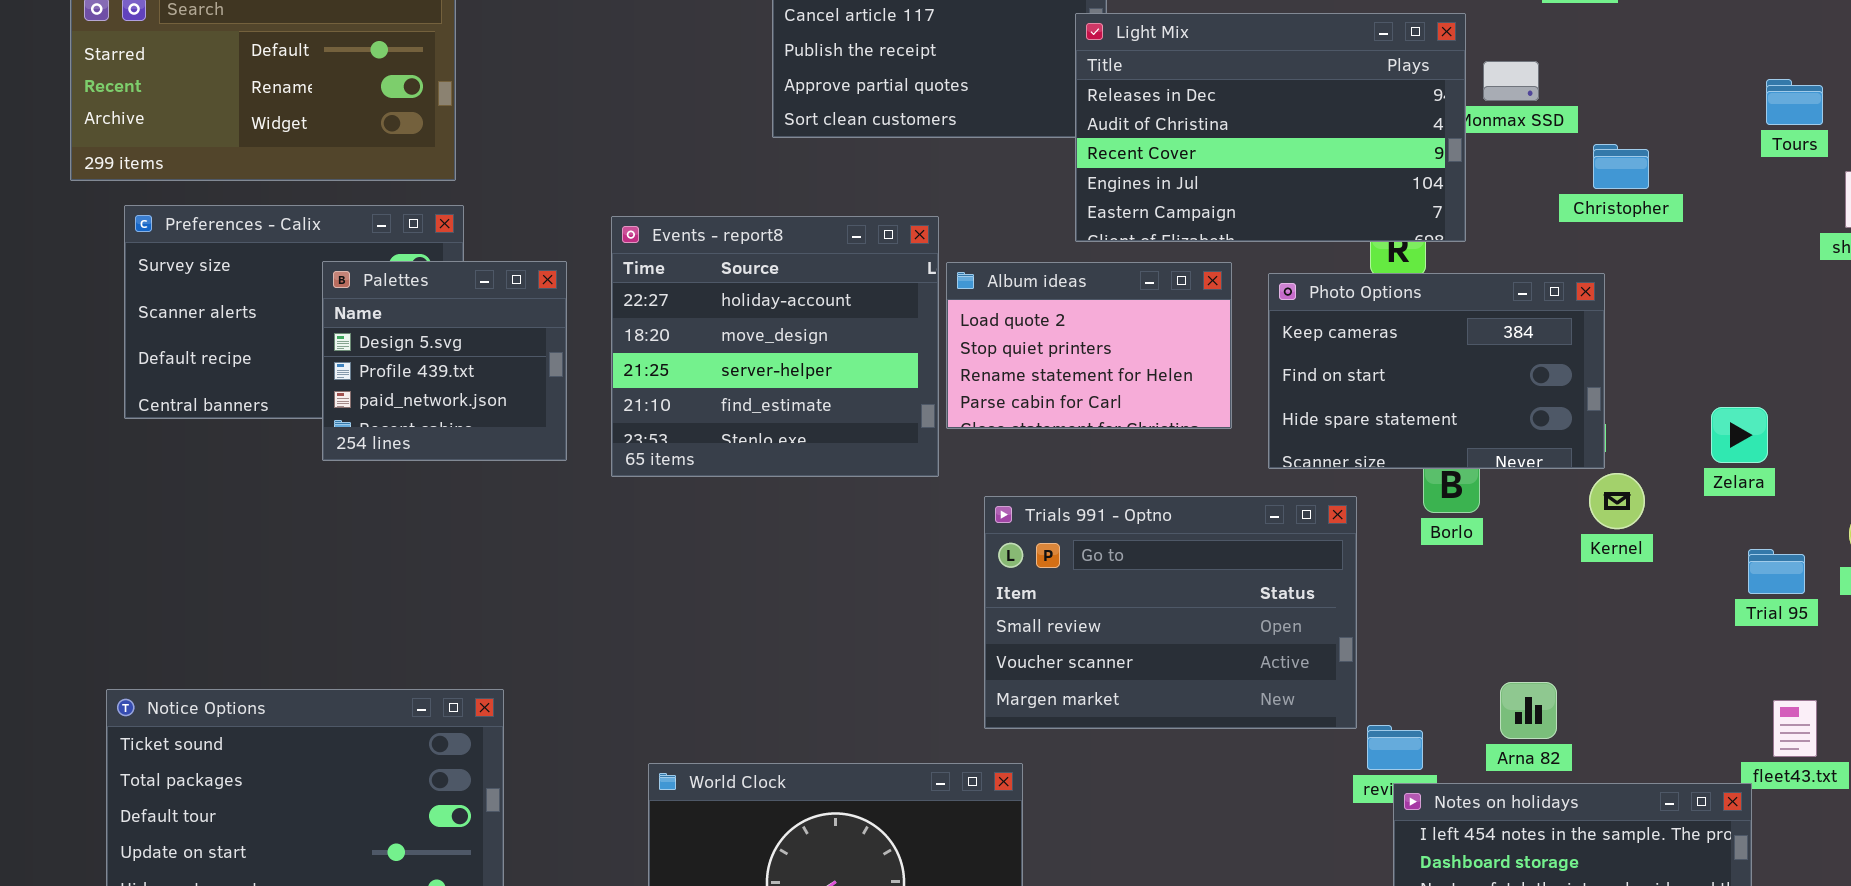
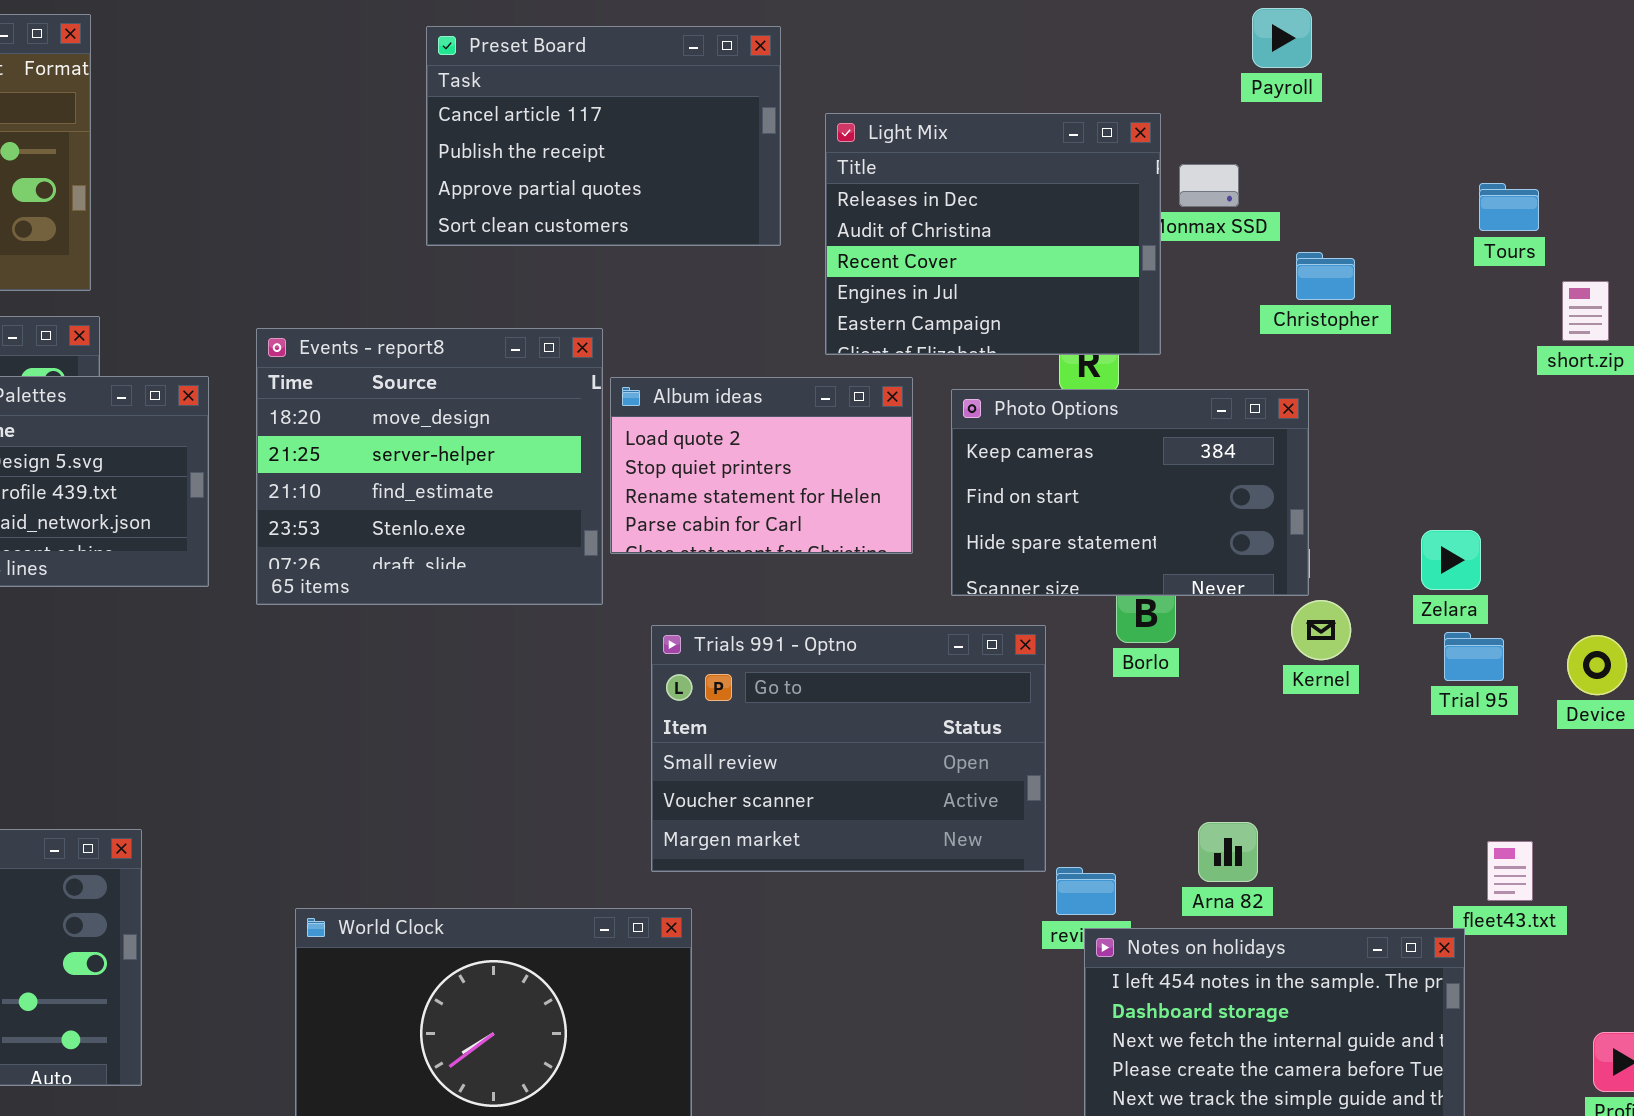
Light Mix: [1075,13,1466,242] -> [825,113,1161,355], resized
Events - report8: [611,216,939,477] -> [256,328,603,605], scrolled down 1 row
Trial 95: [1748,549,1805,594] -> [1444,632,1504,681], moved

